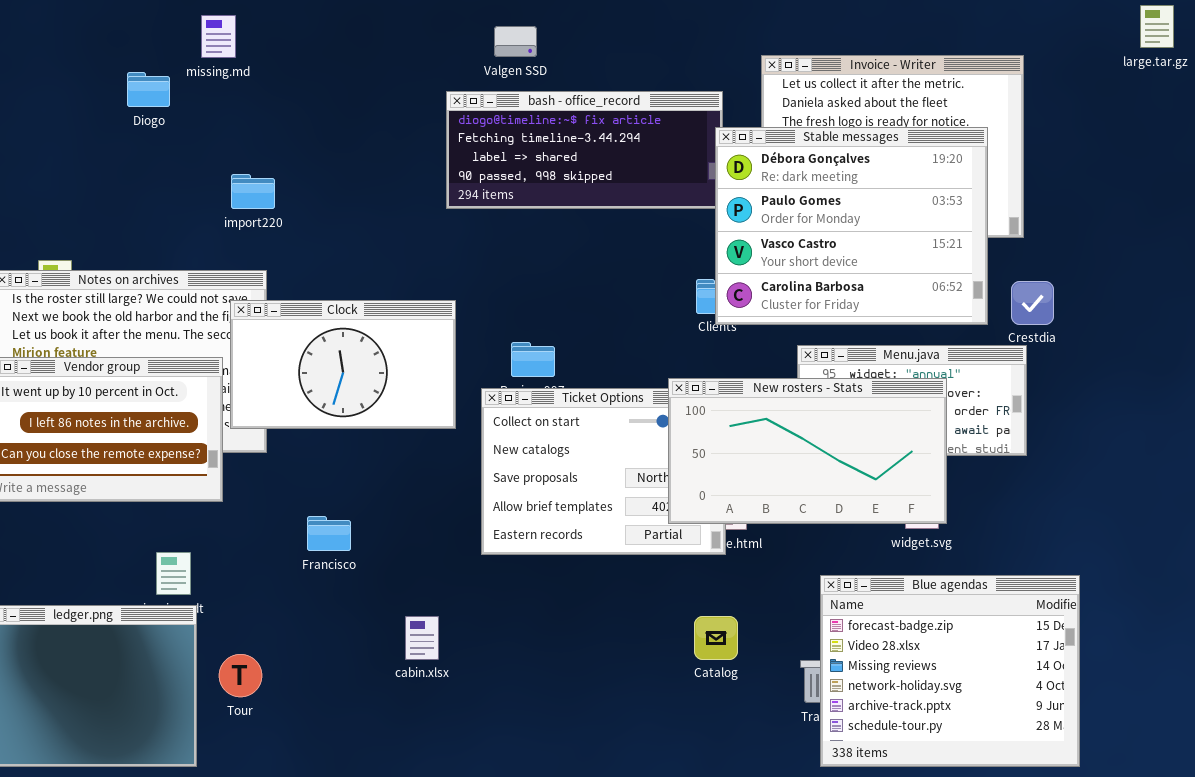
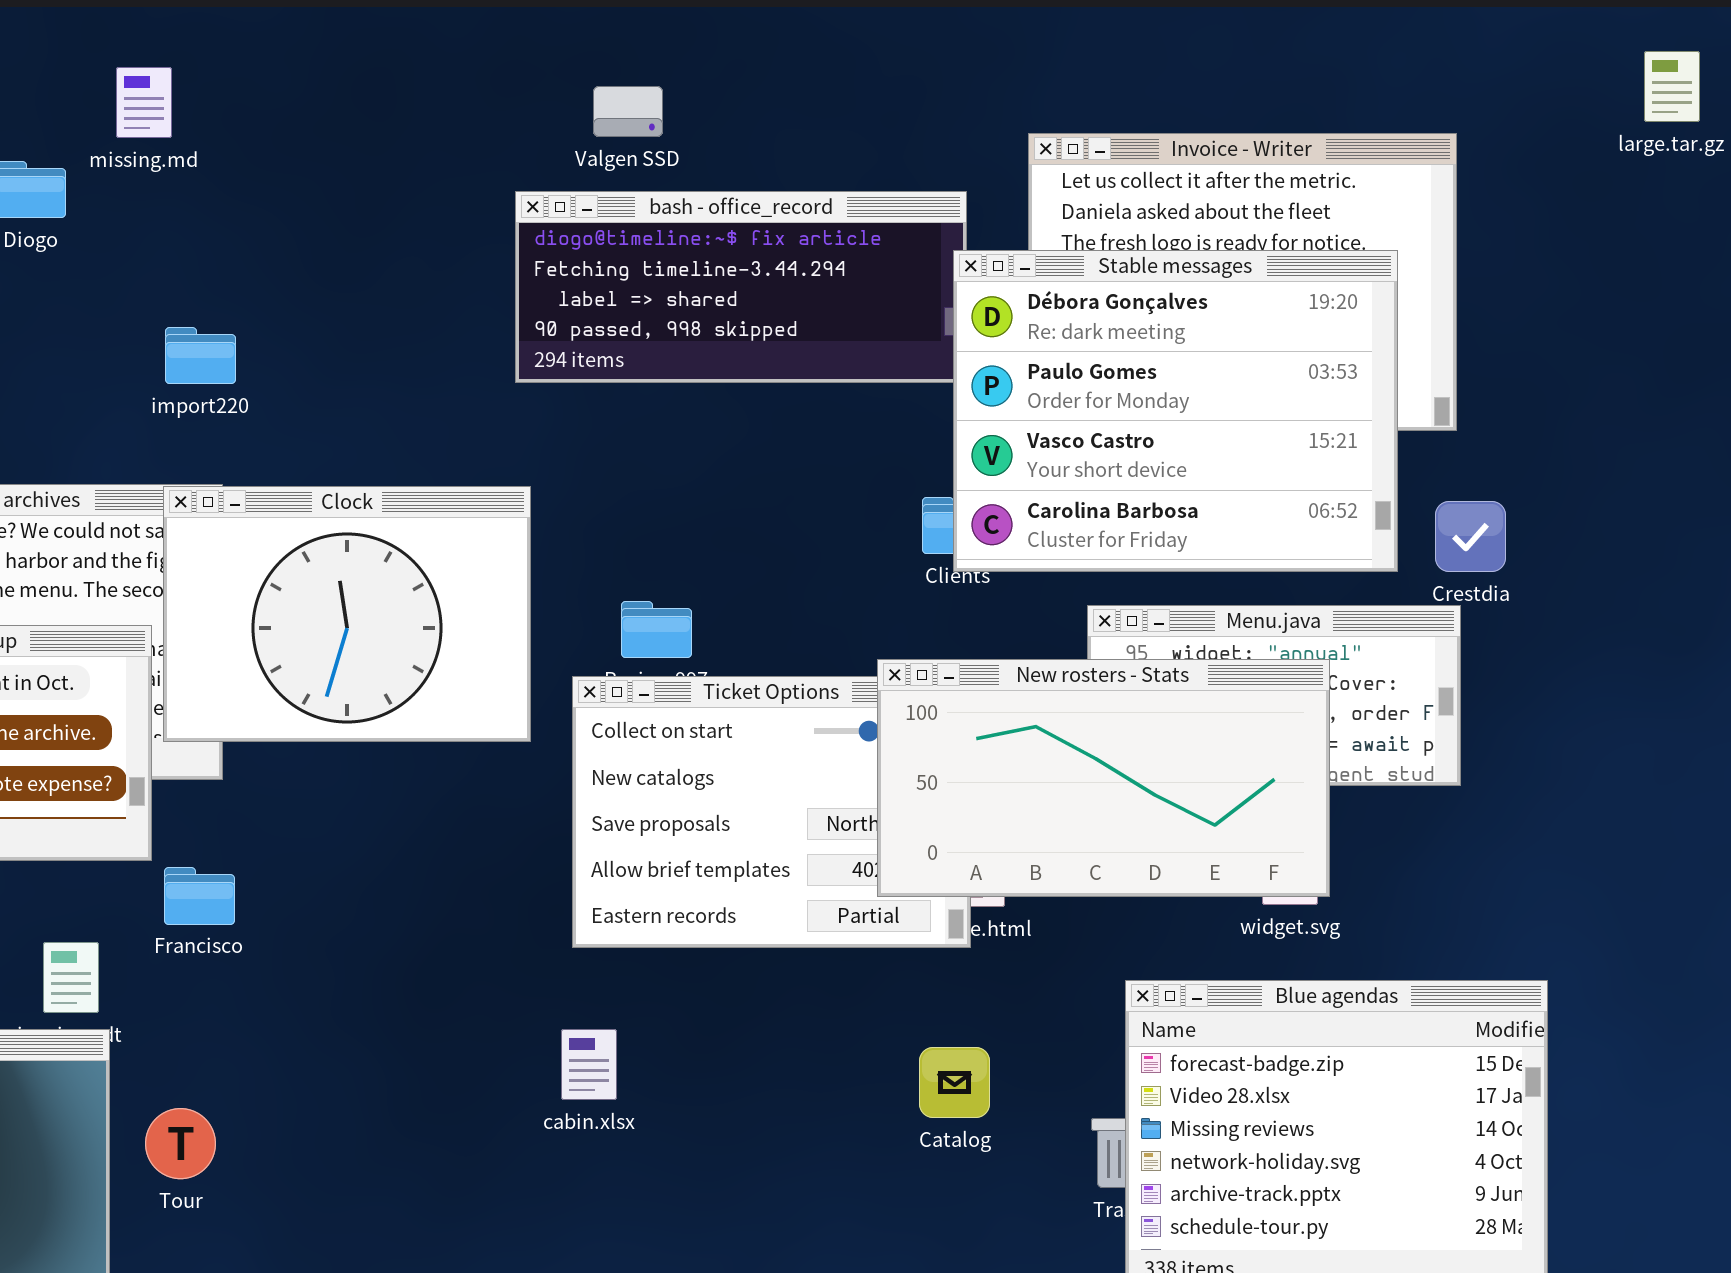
Clock: [230,300,456,429] -> [163,486,531,742], resized
Francisco: [307,516,351,551] -> [164,867,235,925], moved
cabin.xlsx: [405,616,439,660] -> [561,1029,617,1100], moved

